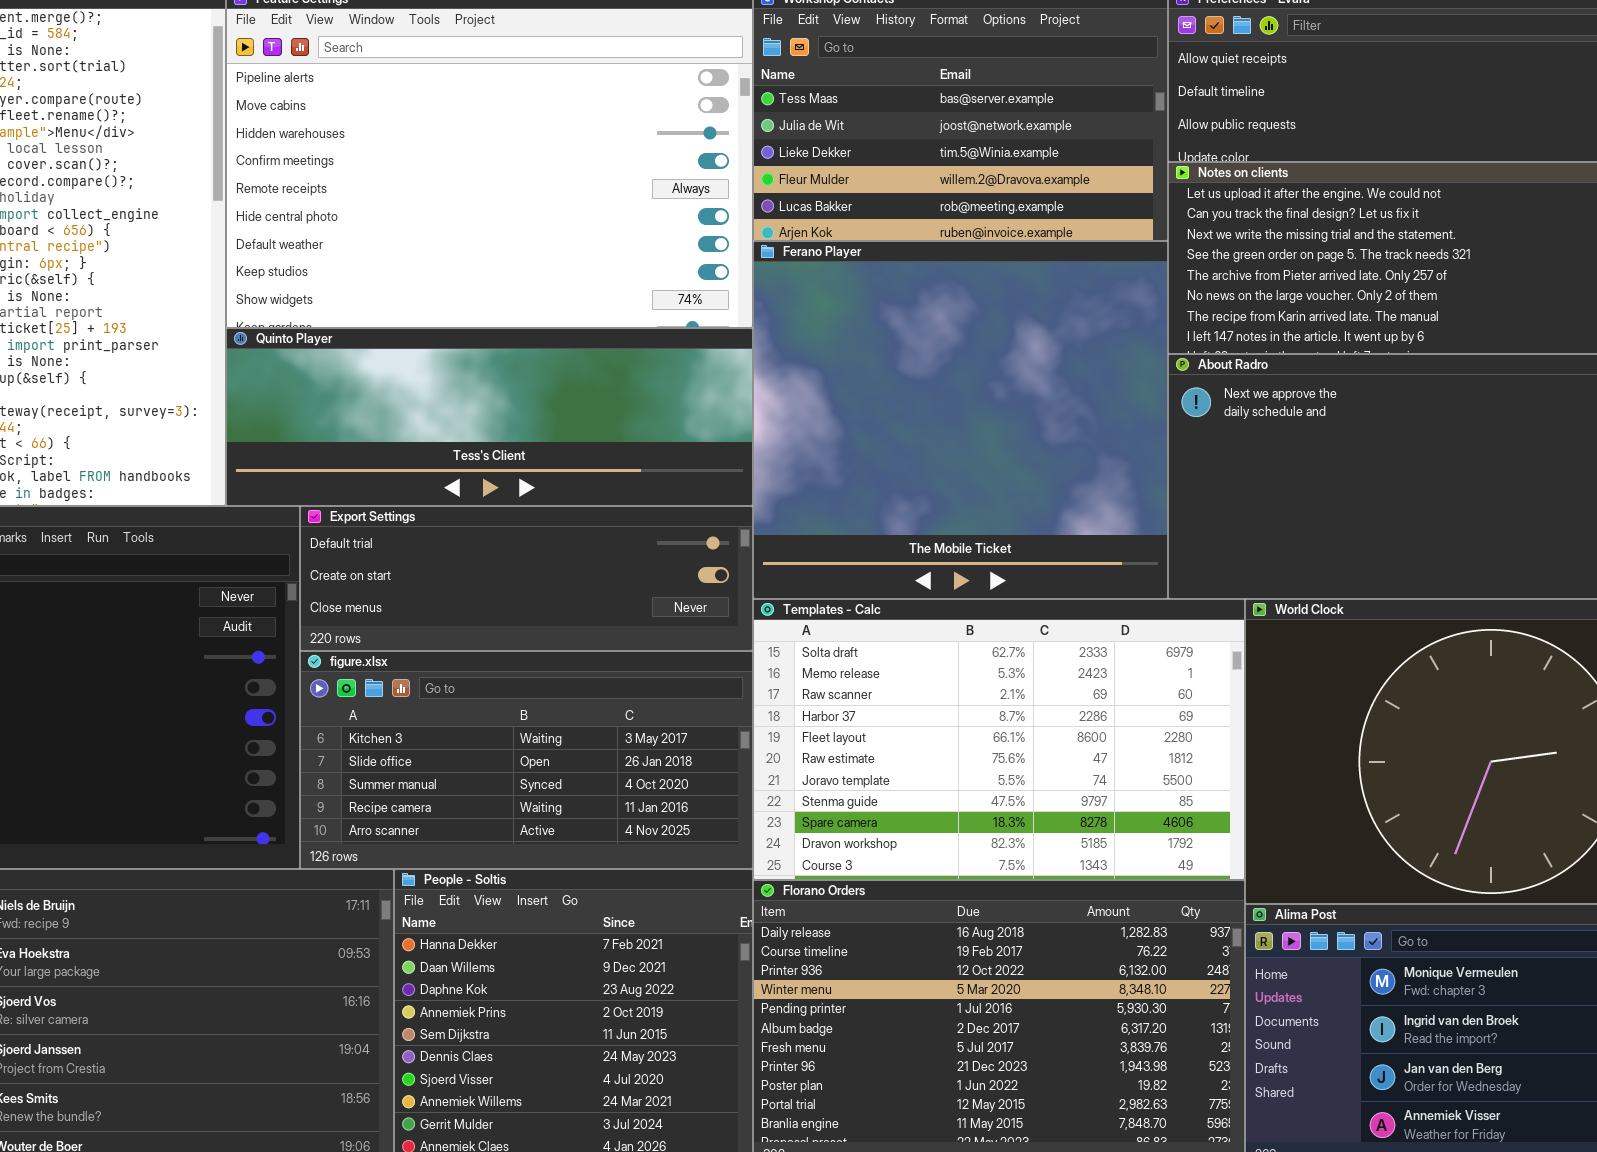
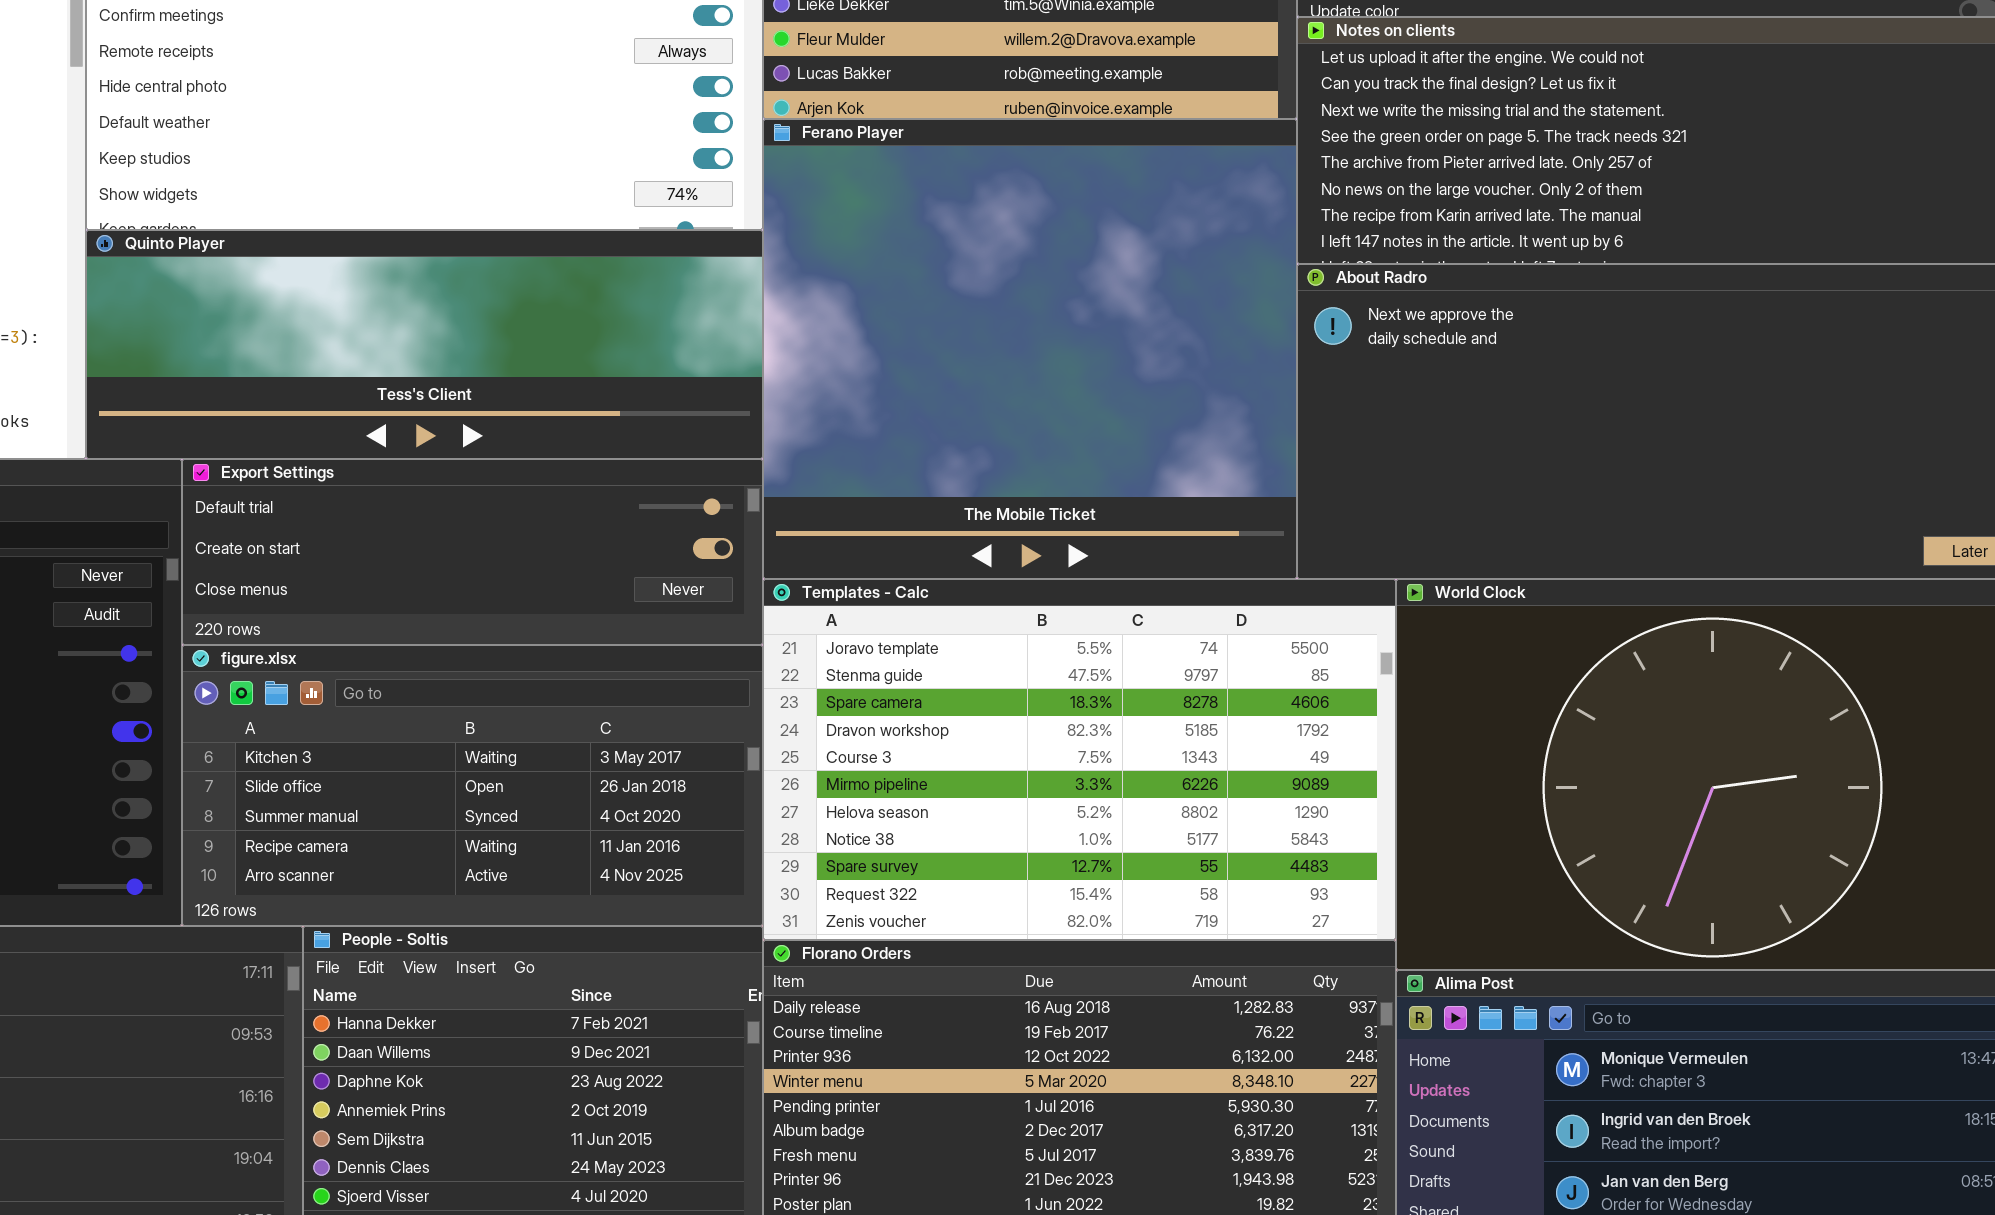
Templates - Calc: [753,599,1245,880] -> [763,579,1396,940], scrolled down 6 rows

